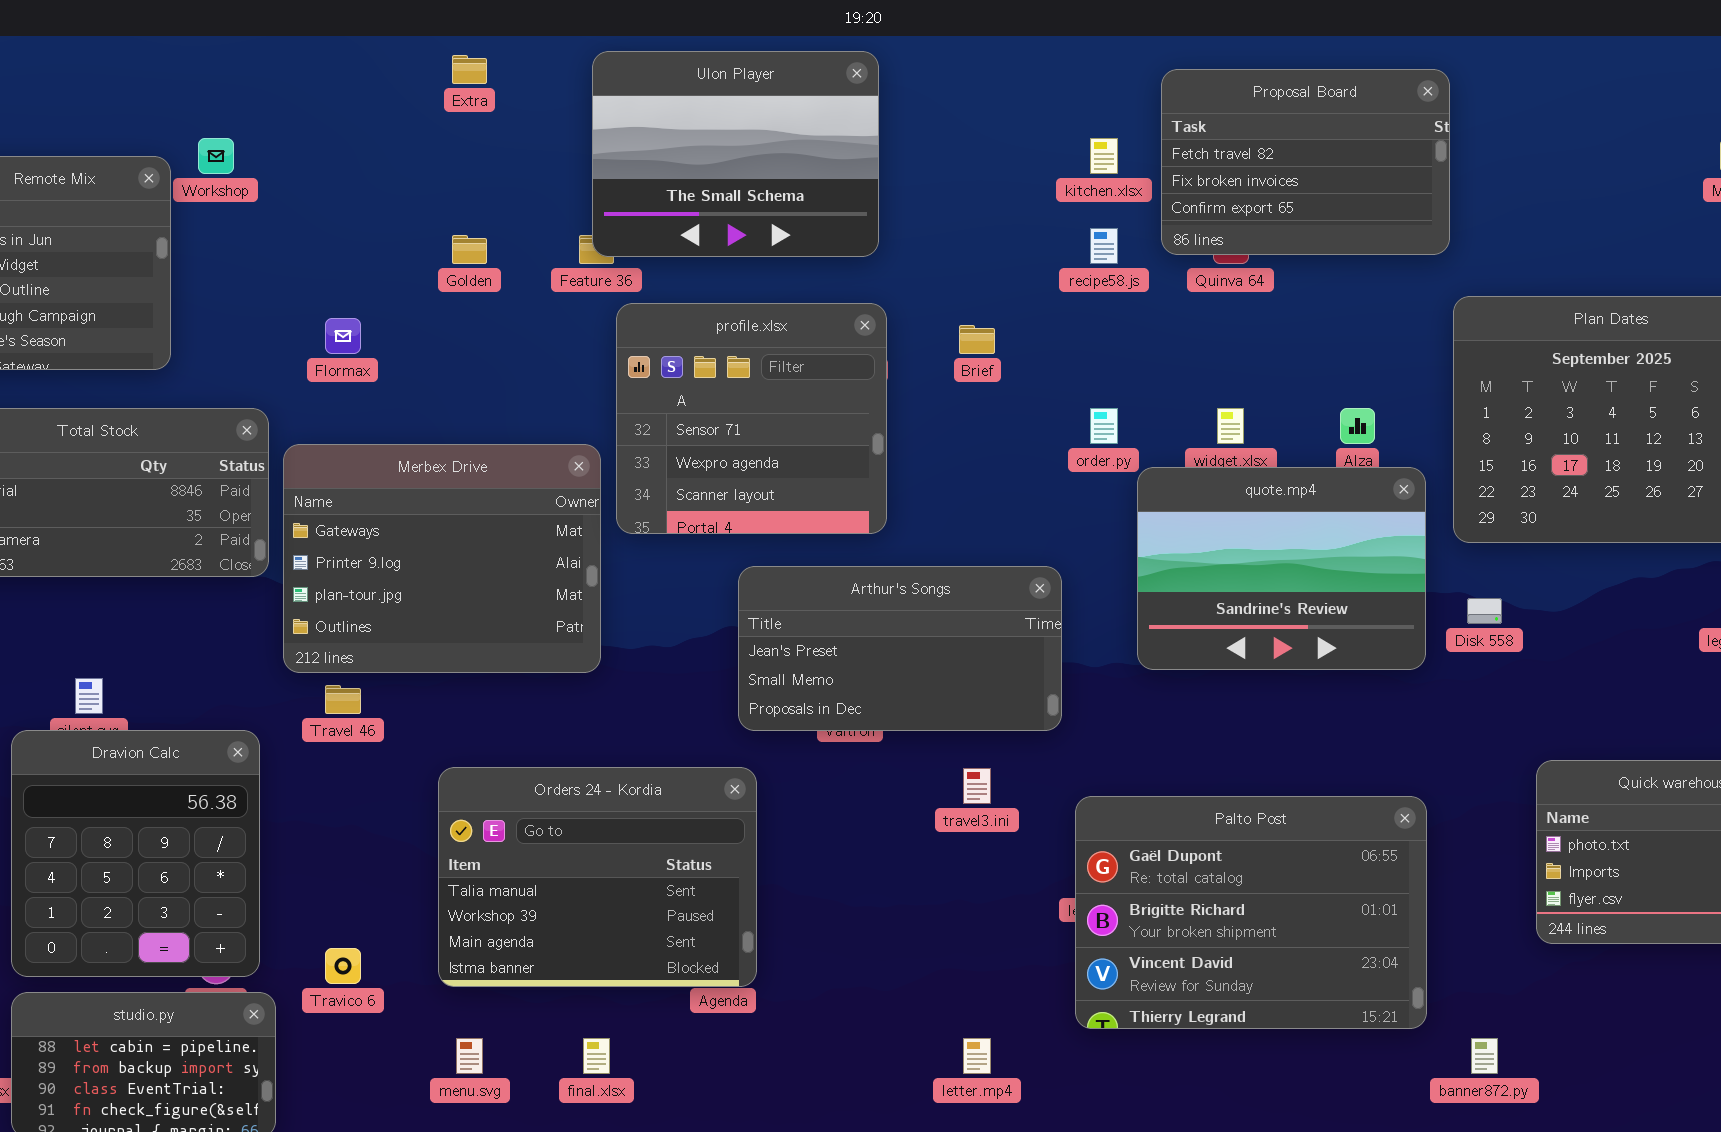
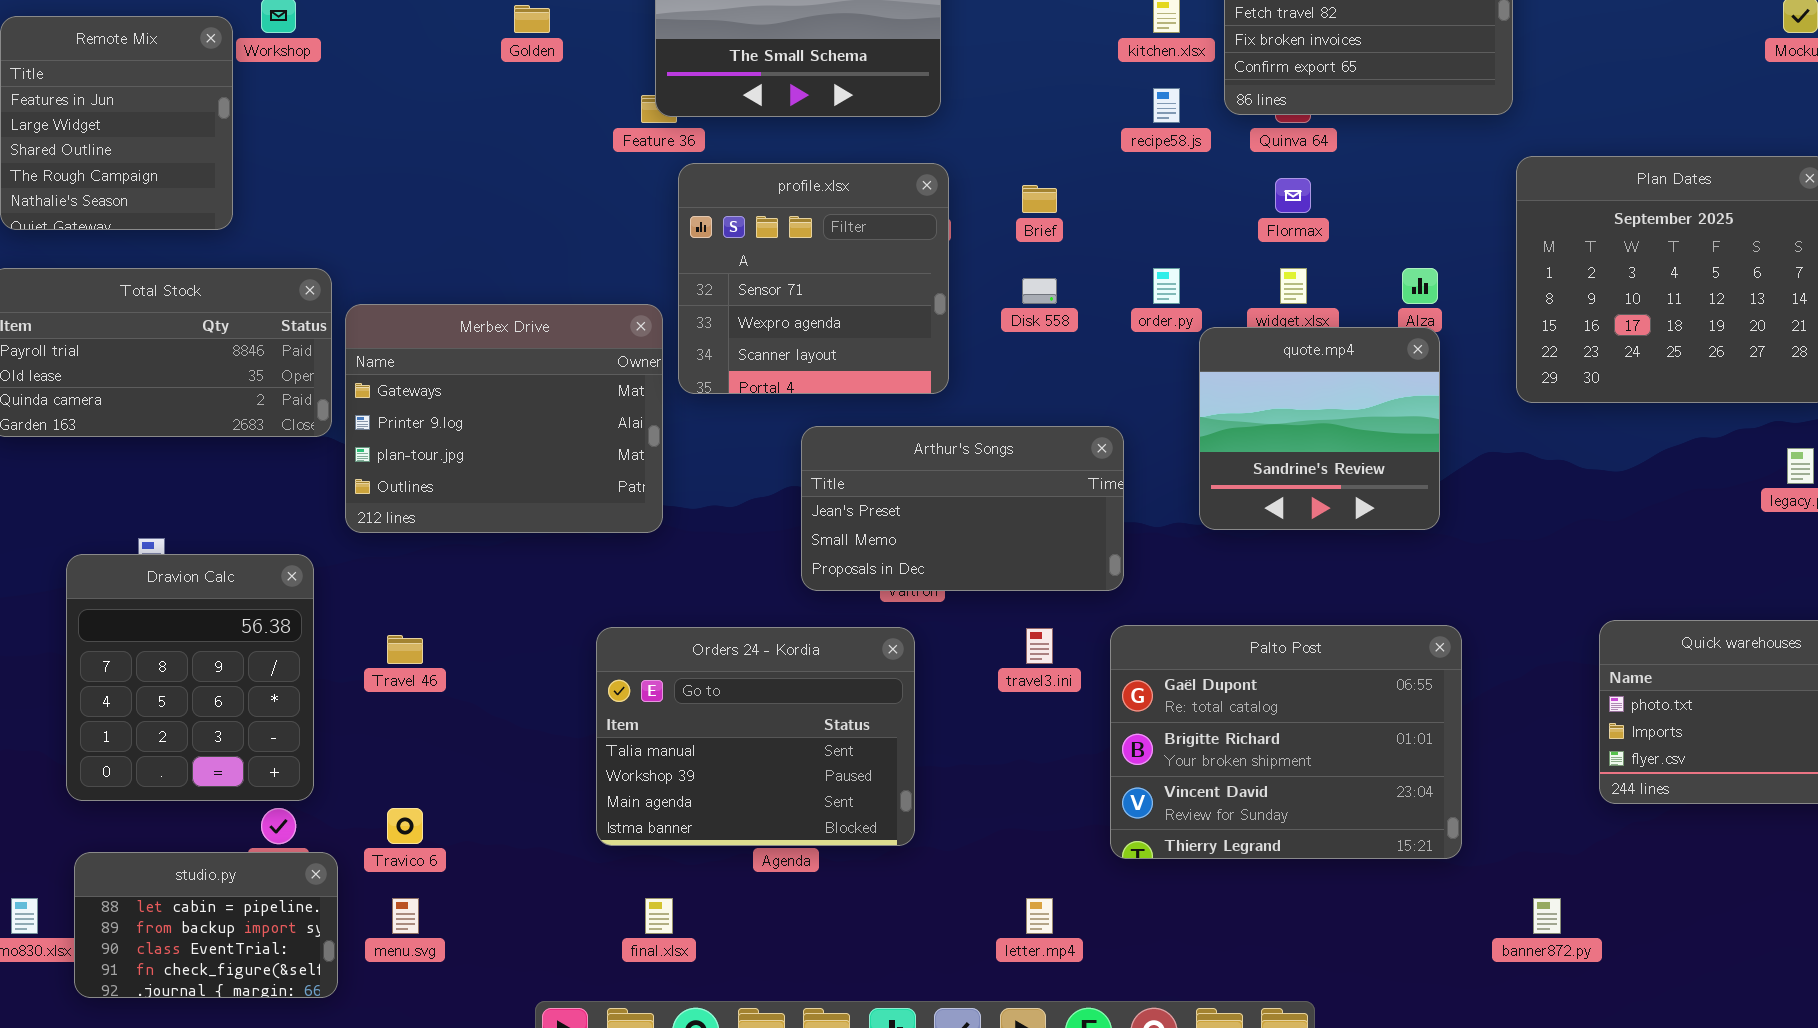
Golden: [452,235,487,264] -> [514,5,550,33], moved
Flormax: [325,318,361,354] -> [1275,178,1311,213], moved
quote.mp4: [1137,467,1426,670] -> [1199,327,1440,530], resized
Disk 558: [1467,598,1502,624] -> [1022,278,1057,304], moved
Travel 46: [325,685,361,714] -> [387,635,423,664], moved
Dravion Calc: [11,730,260,977] -> [66,554,314,801], moved
Orders 24 - Kordia: [438,767,757,987] -> [596,627,915,846], moved
Palto Post: [1075,796,1427,1029] -> [1110,625,1462,859], moved
menu.svg: [456,1038,483,1074] -> [392,898,419,934], moved

